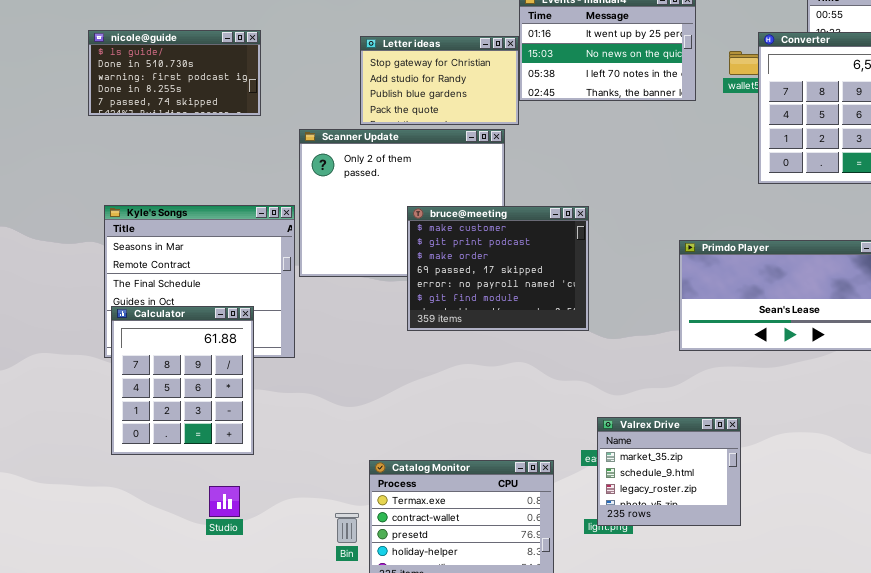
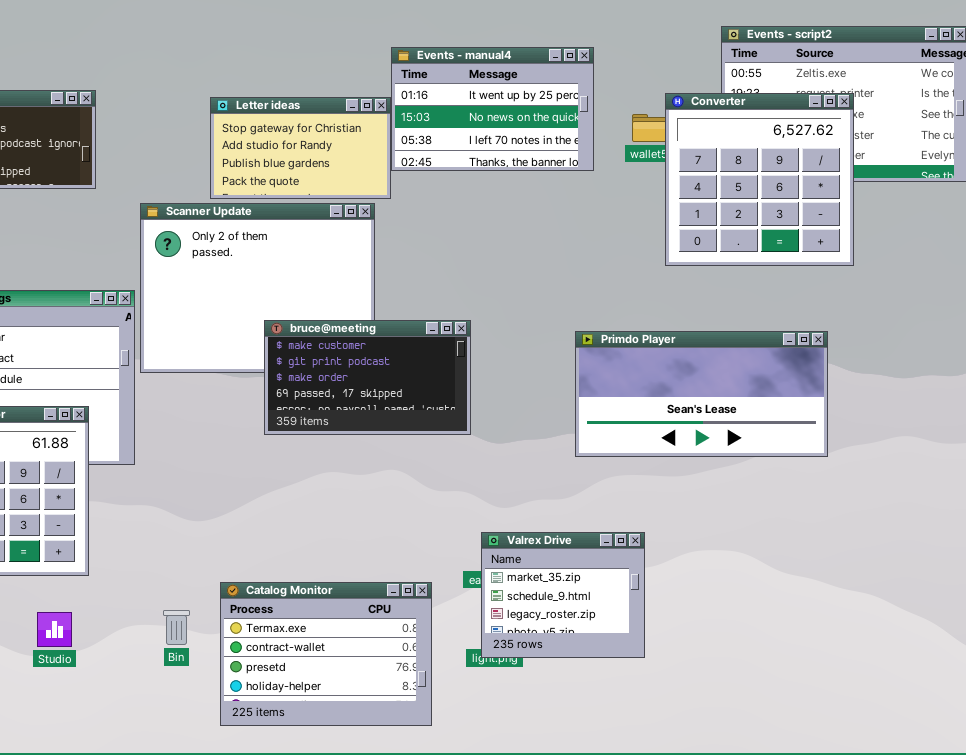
bruce@meeting: [407,206,589,331] -> [264,320,471,435], resized
Bin: [335,513,359,543] -> [163,610,190,645], moved

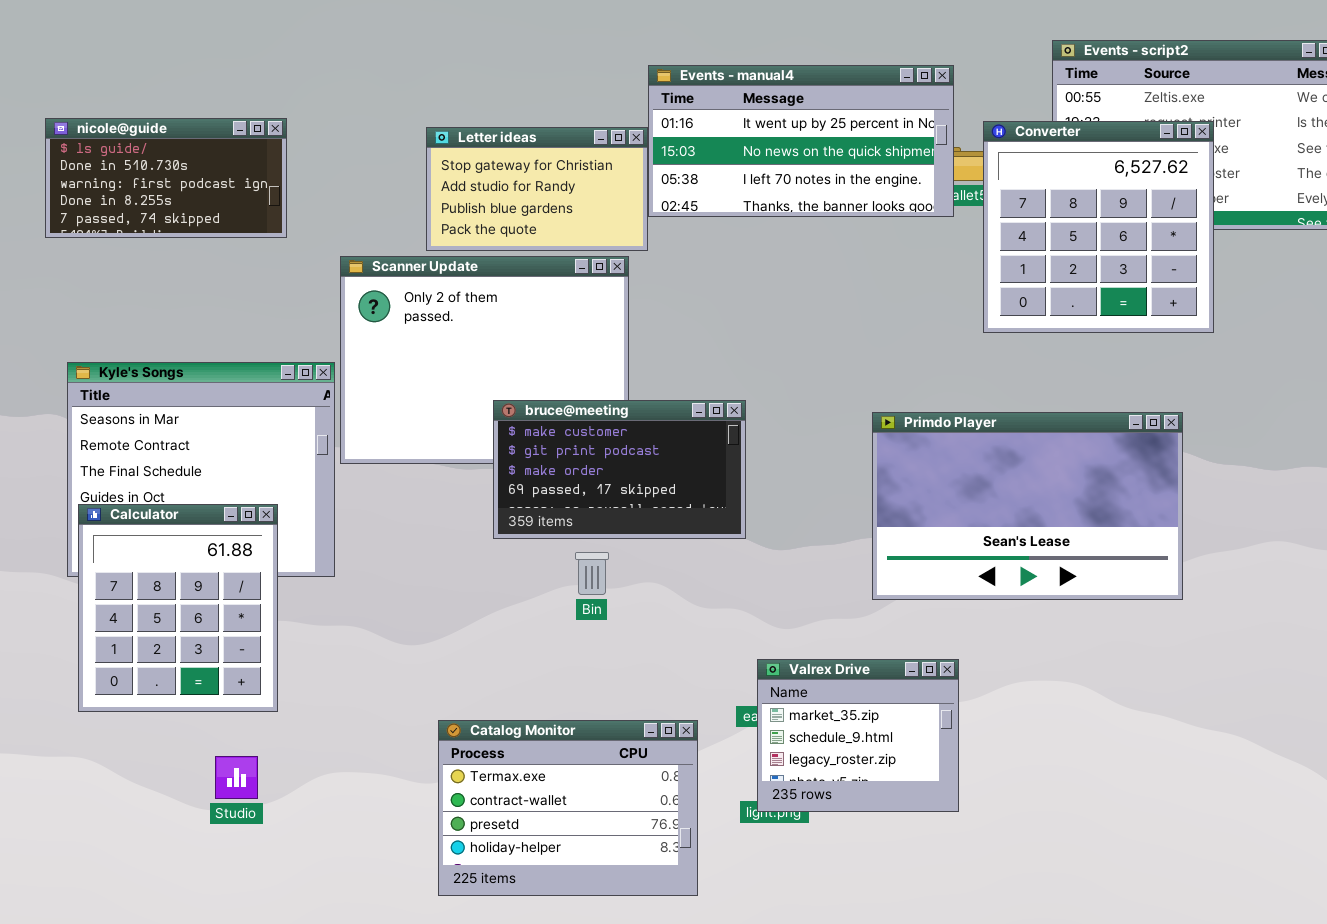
Events - manual4: [391,47,594,171] -> [648,65,954,217], resized
Primdo Player: [575,331,828,457] -> [872,412,1183,600], resized
Bin: [163,610,190,645] -> [575,552,609,595], moved

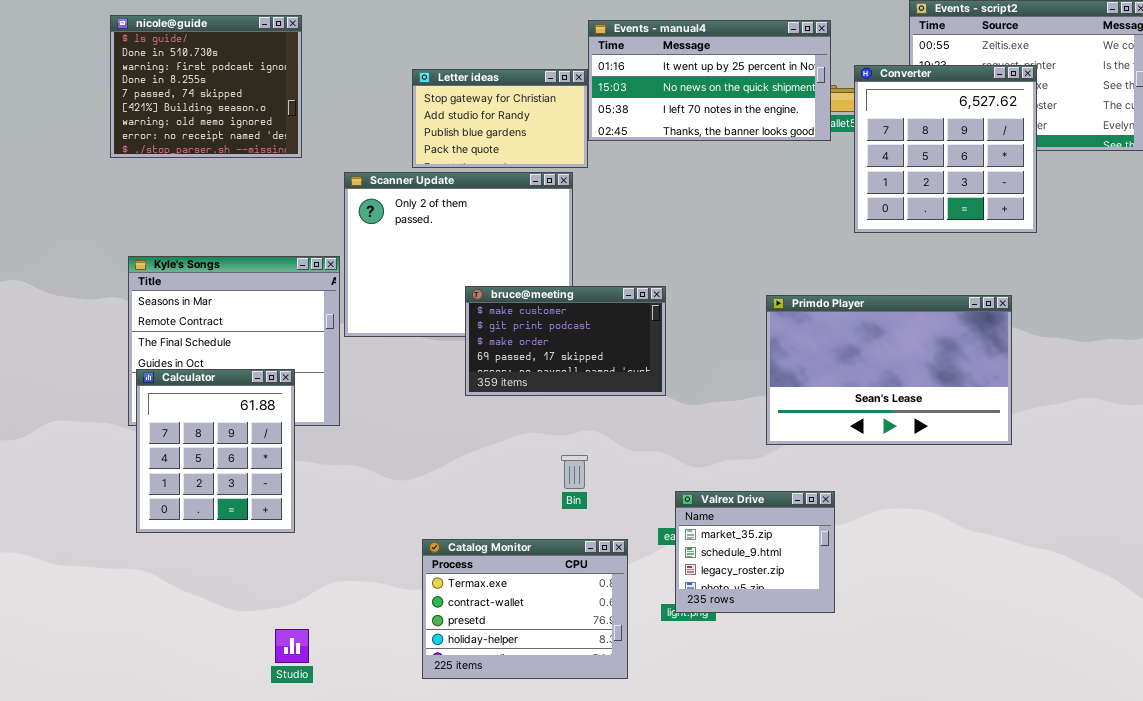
nicole@guide: [45,118,287,238] -> [110,15,302,158], resized
Bin: [575,552,609,595] -> [561,455,588,489], moved
Studio: [215,756,258,799] -> [275,629,309,663], moved

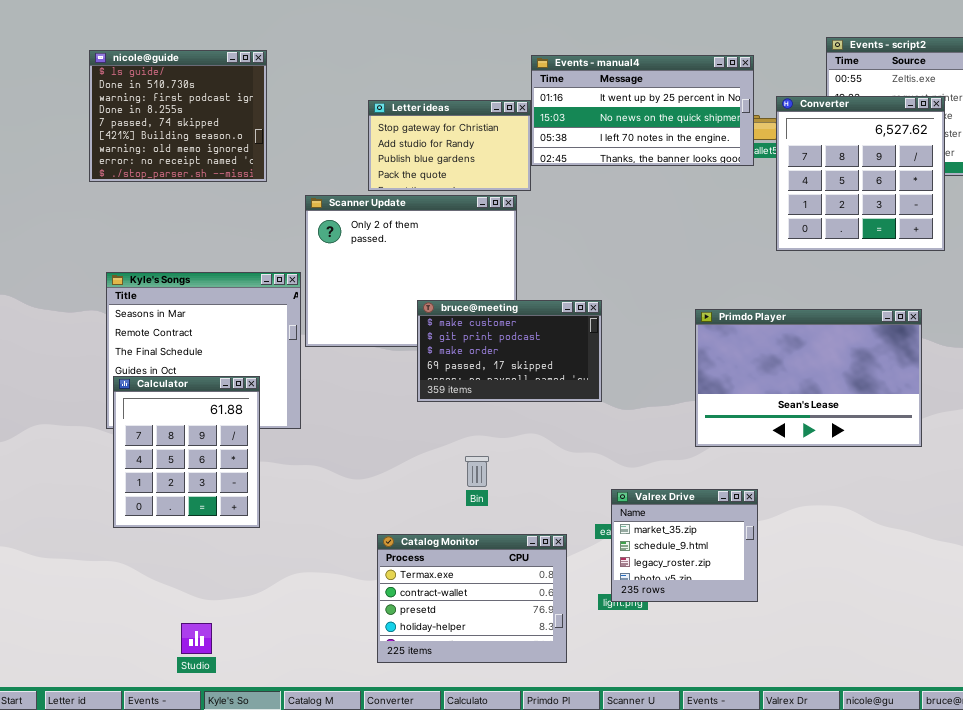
Bin: [561,455,588,489] -> [465,456,489,487], moved
Studio: [275,629,309,663] -> [181,623,212,654], moved

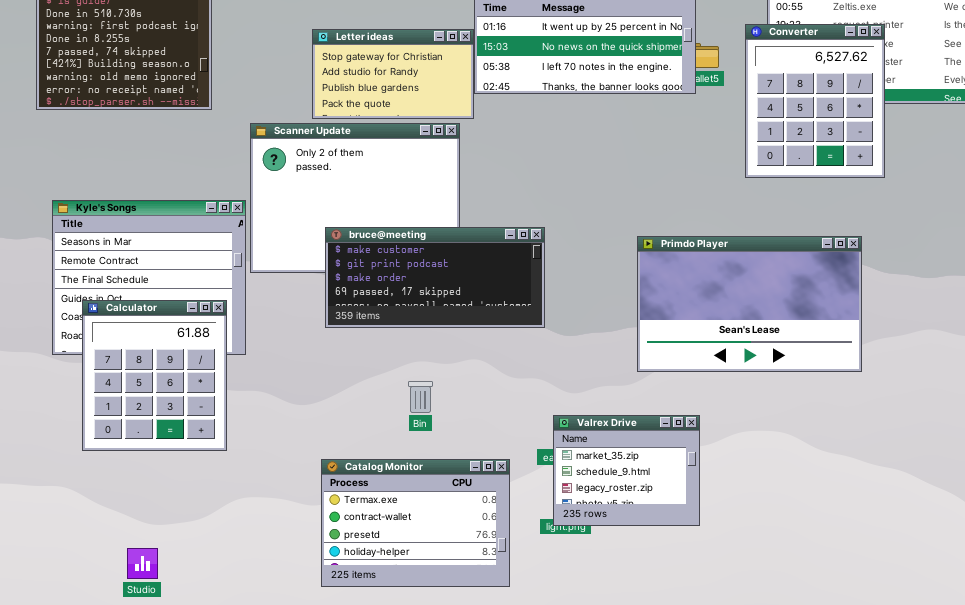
Converter: [776,96,945,251] -> [745,24,885,178], resized
bruce@meeting: [417,300,602,402] -> [325,227,545,328], resized
Calculator: [113,376,260,528] -> [82,300,227,451], moved

